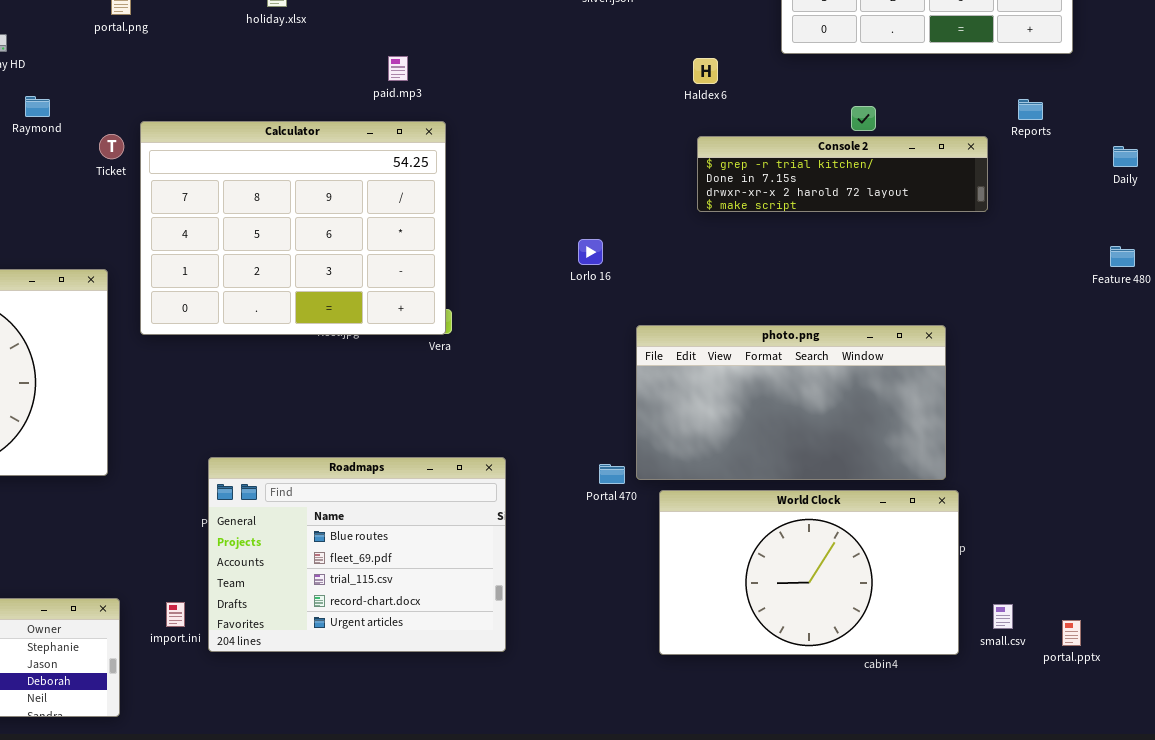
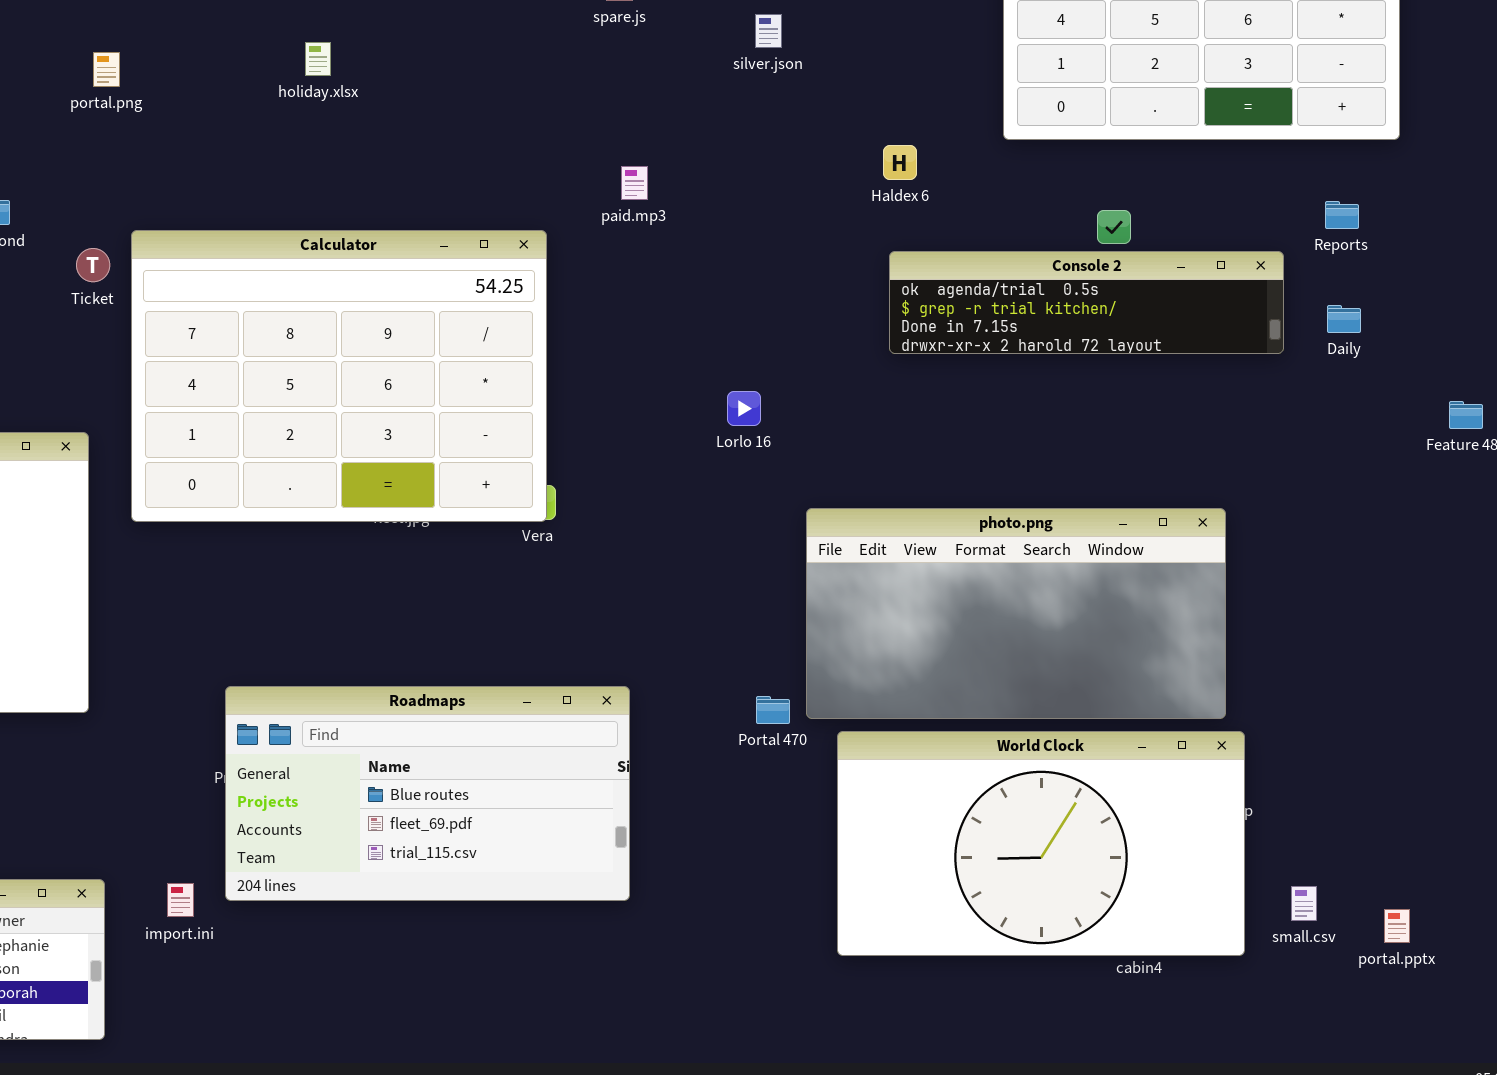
paid.mp3: [388,56,408,81] -> [621,166,648,200], moved
Console 2: [697,136,988,212] -> [889,251,1284,354], scrolled up 1 row
Daily: [1113,146,1138,167] -> [1327,305,1361,333], moved
Roadmaps: [208,457,506,652] -> [225,686,630,901], resized

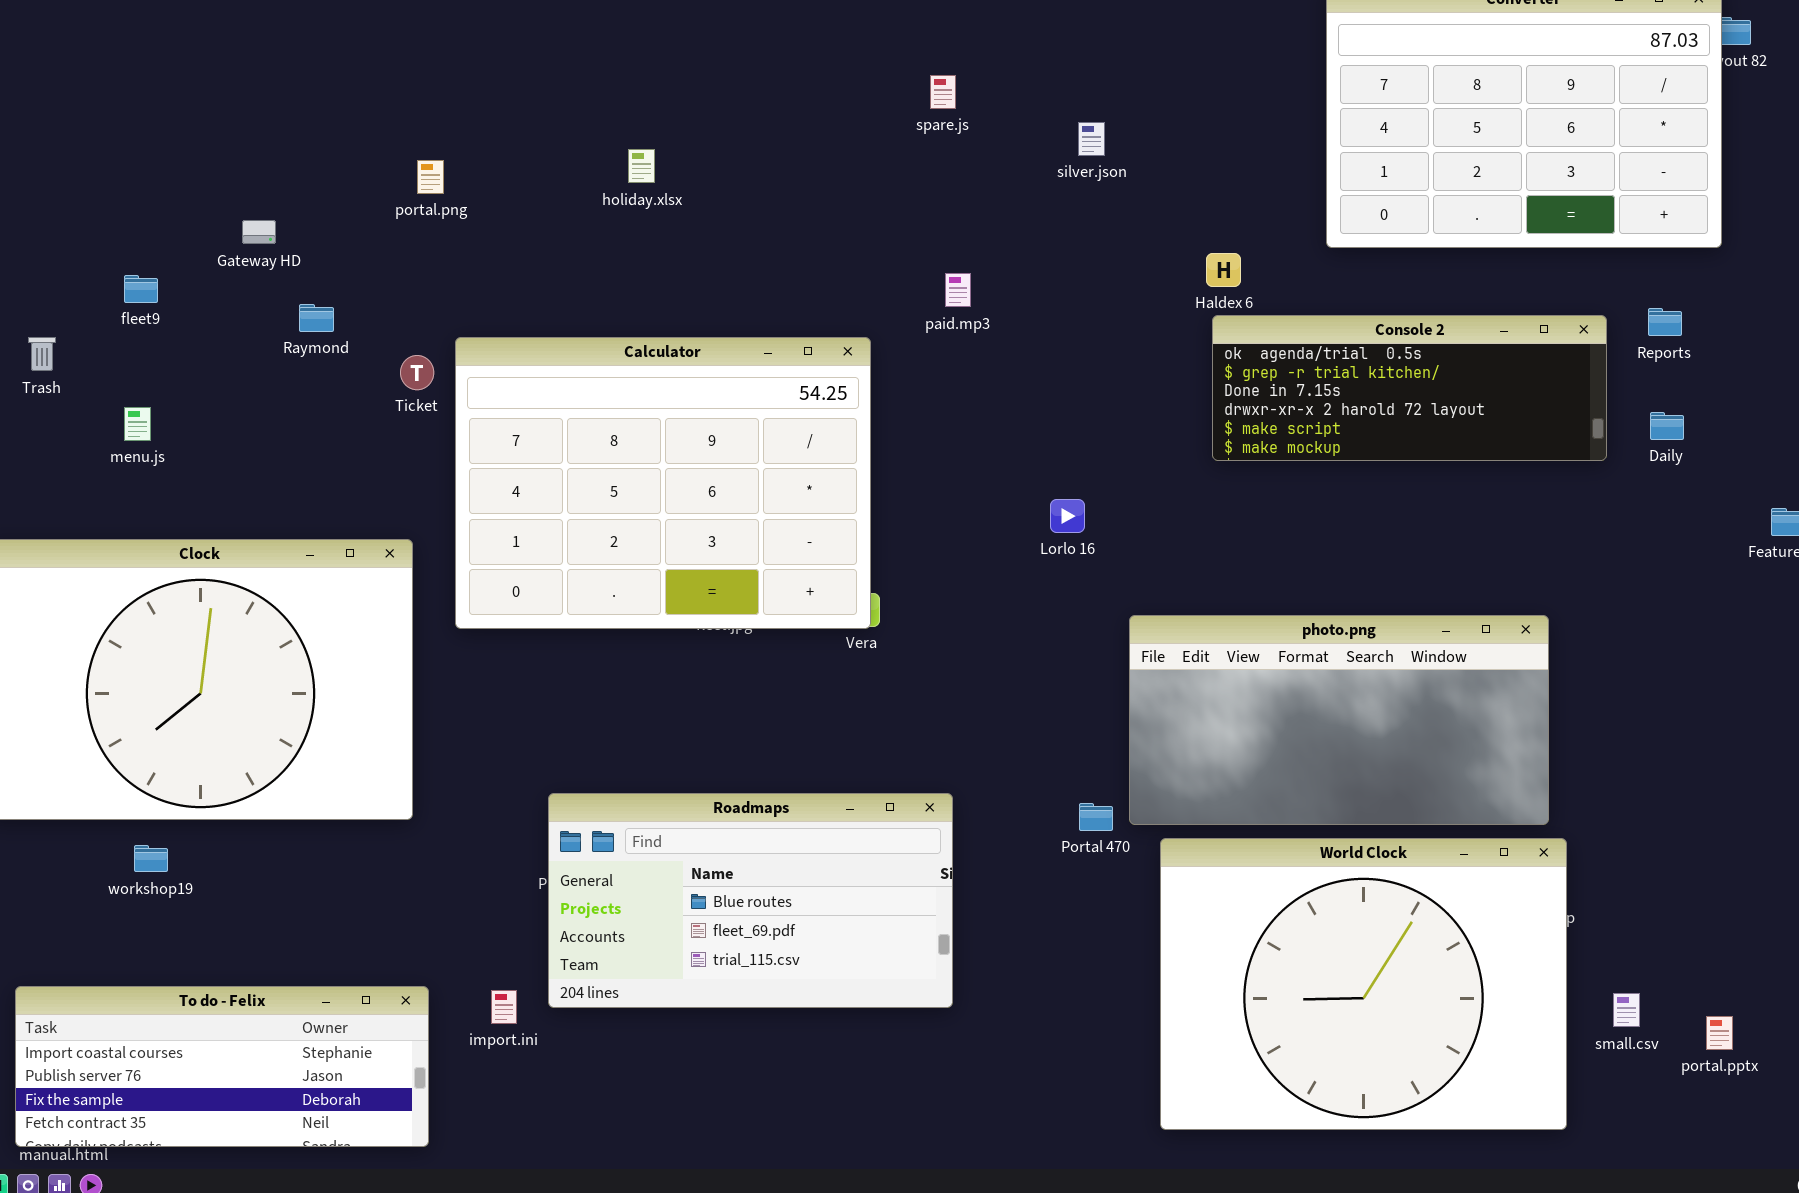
Console 2: [889,251,1284,354] -> [1212,315,1607,461], resized
World Clock: [837,731,1245,956] -> [1160,838,1567,1130], resized

